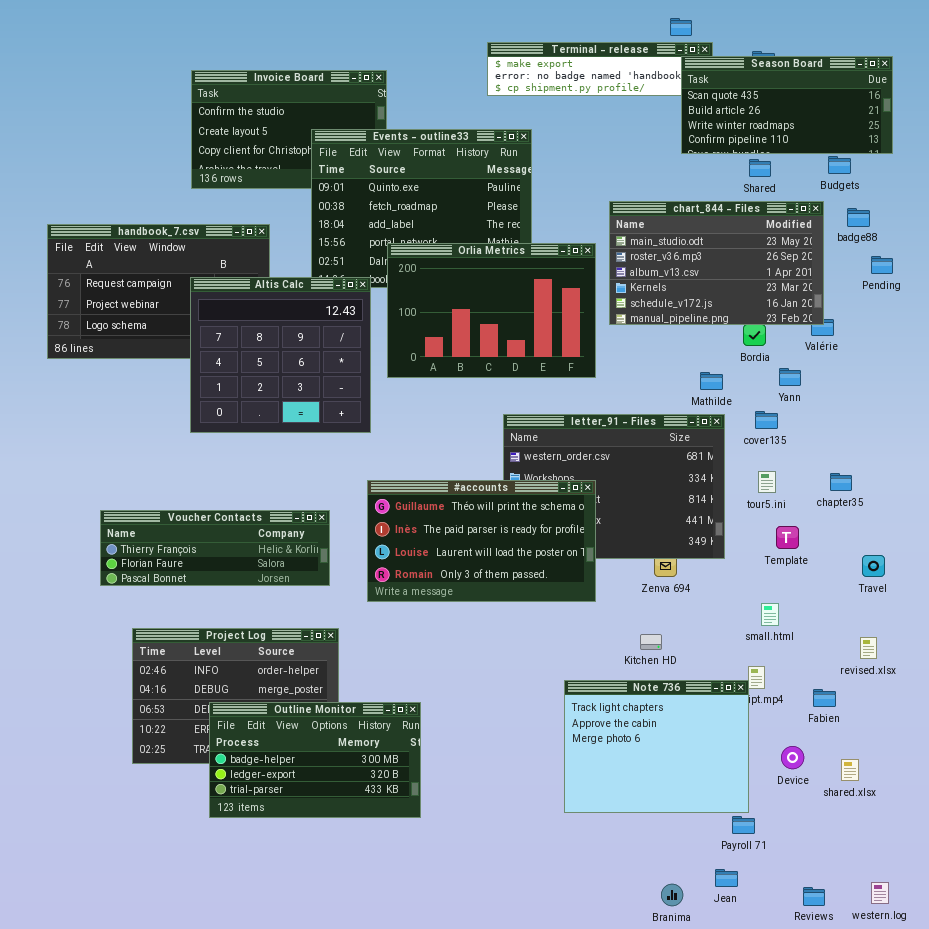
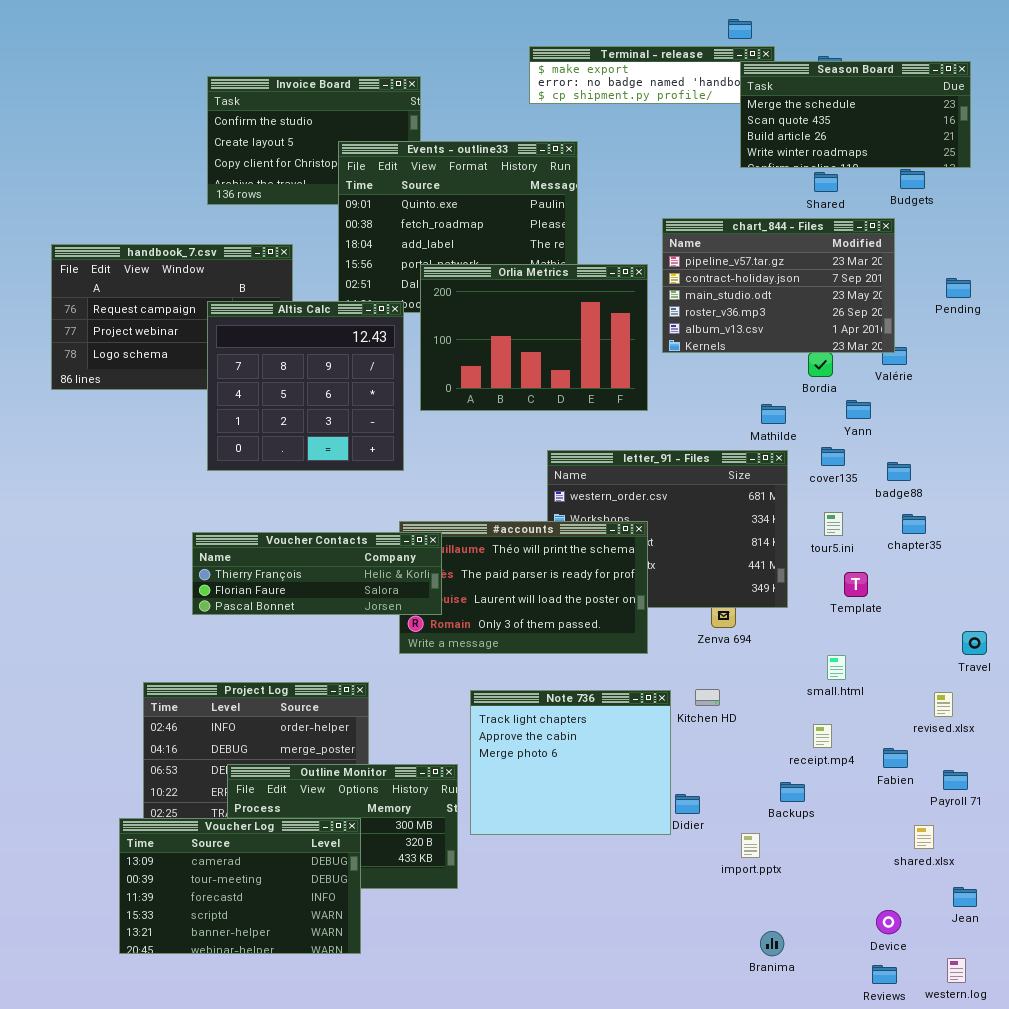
Season Board: [681,56,893,154] -> [740,61,971,168], scrolled up 1 row
chart_844 - Files: [609,201,824,325] -> [662,218,895,353], scrolled up 2 rows
badge88: [847,208,870,227] -> [887,462,911,481], moved
Voucher Contacts: [100,510,330,586] -> [192,532,442,615], moved
Travel: [862,555,885,577] -> [962,631,987,655], moved
Note 736: [564,680,749,813] -> [470,690,671,835], moved
Device: [781,746,804,769] -> [876,910,901,934], moved
Voucher Log: none -> [119,818,361,954], opened
Payroll 71: [732,816,755,834] -> [943,770,968,790], moved
Jean: [715,869,738,887] -> [953,887,977,907], moved
Branima: [661,884,683,906] -> [760,931,784,956], moved

